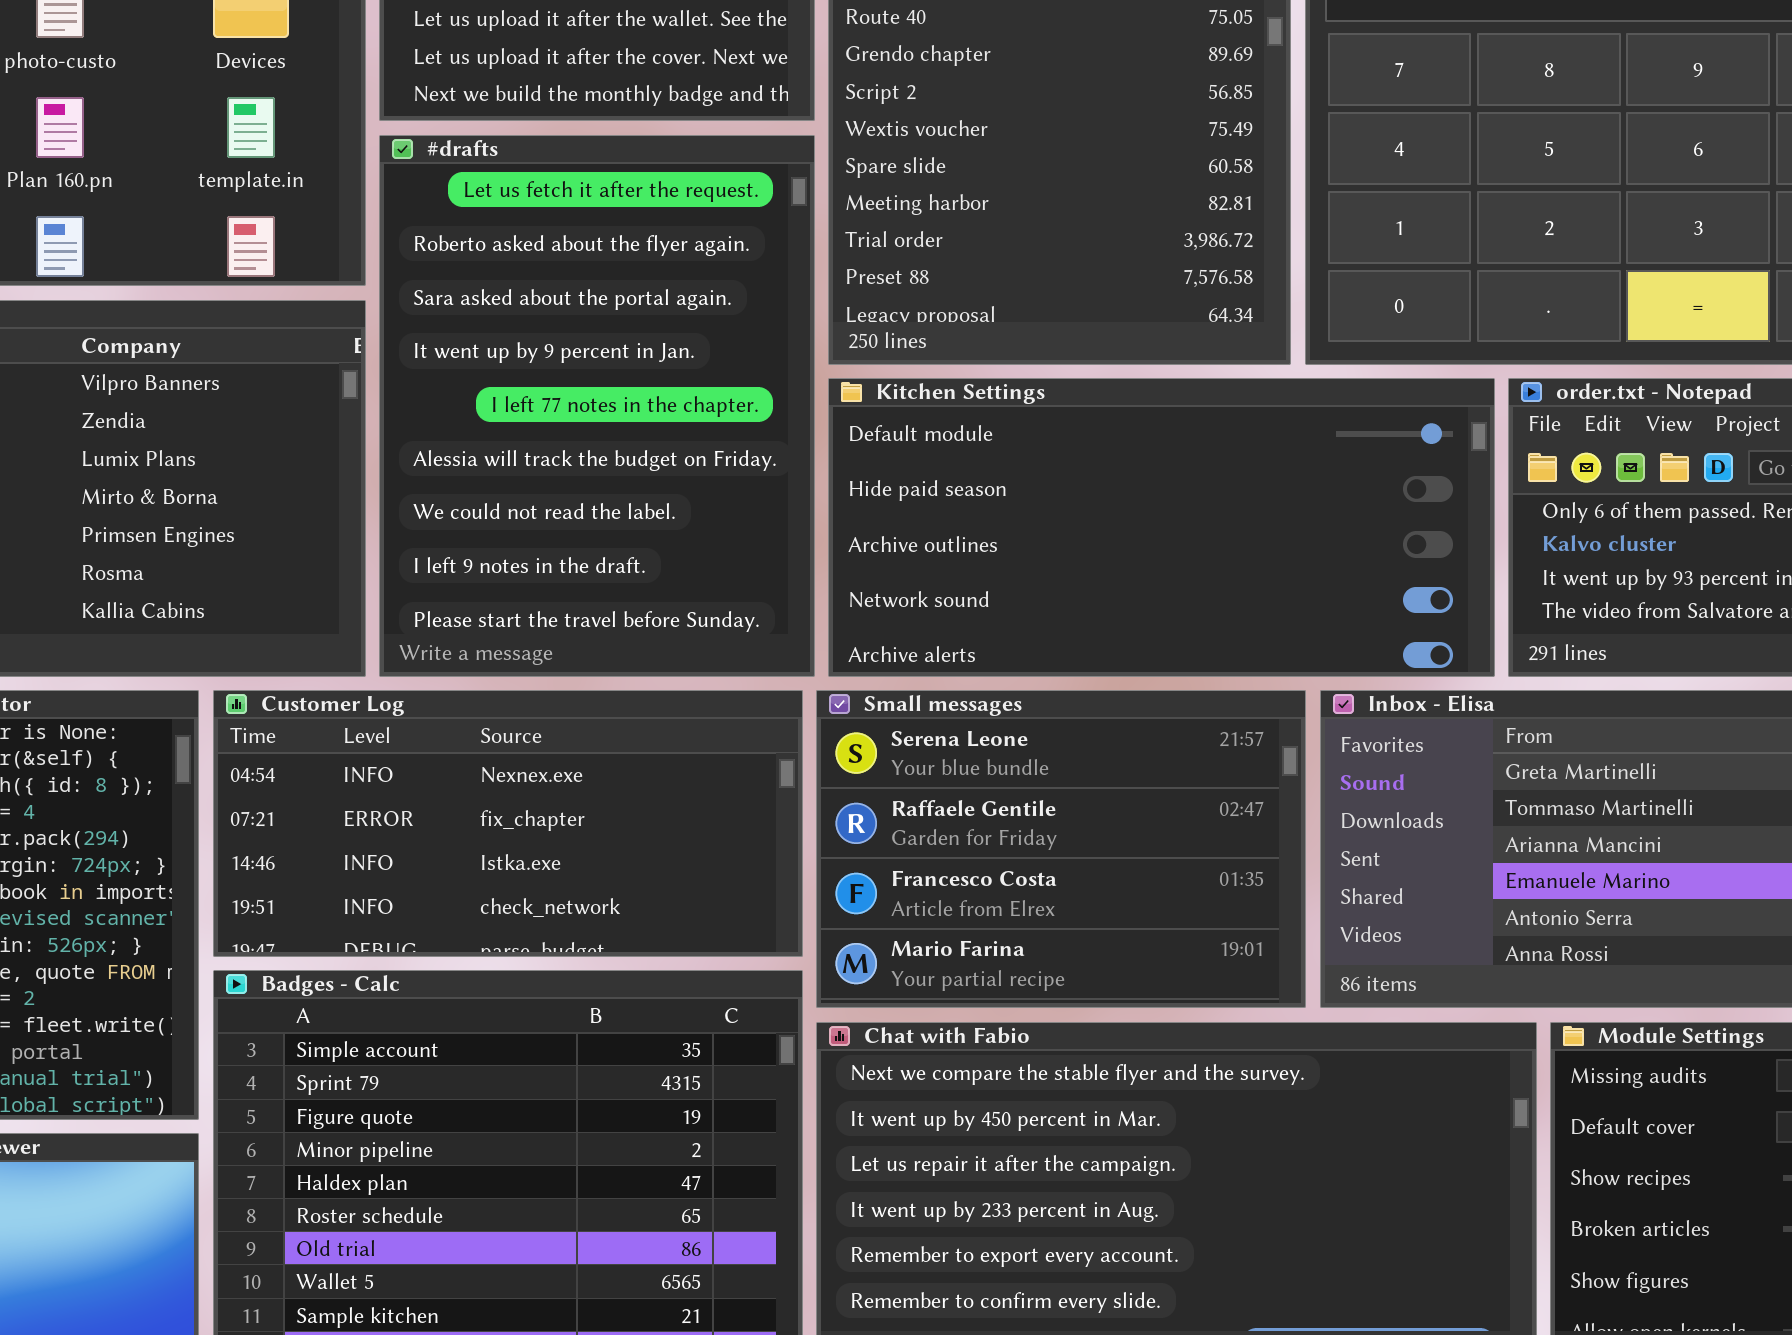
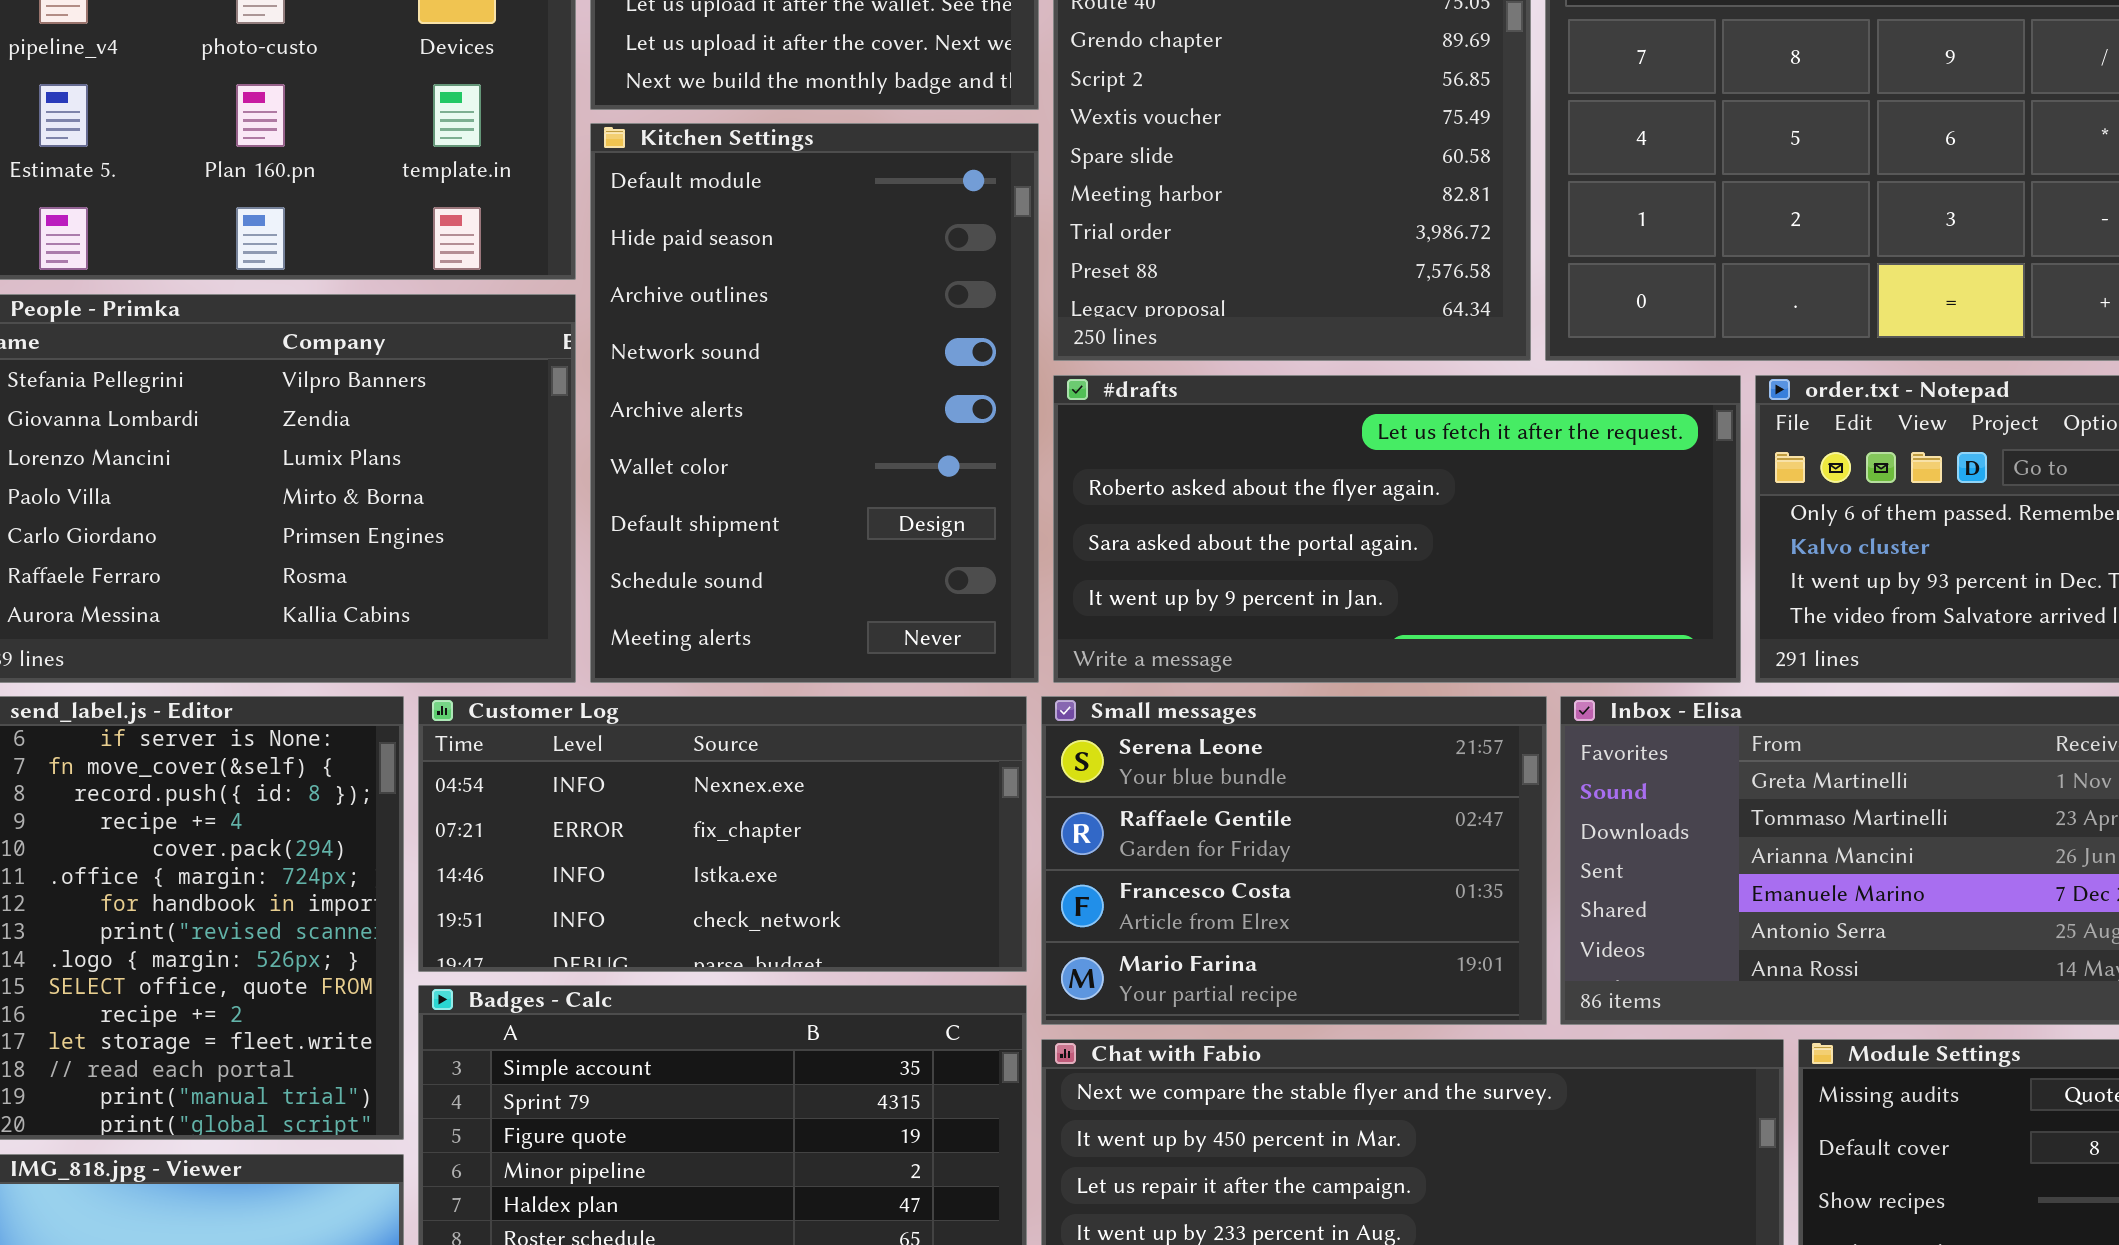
#drafts: [379,135,815,677] -> [1053,375,1741,683], moved, resized
Kitchen Settings: [828,378,1495,677] -> [590,123,1039,683], moved, resized

